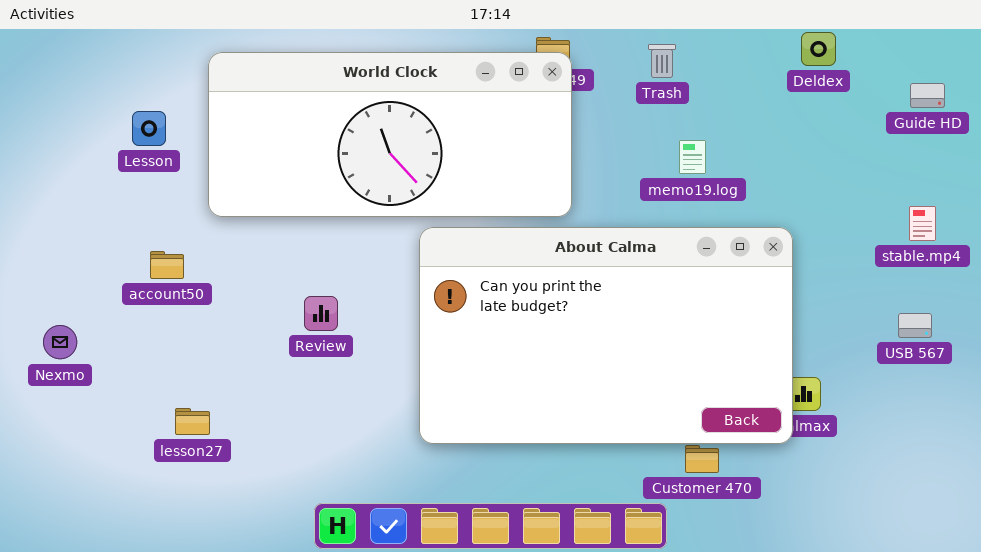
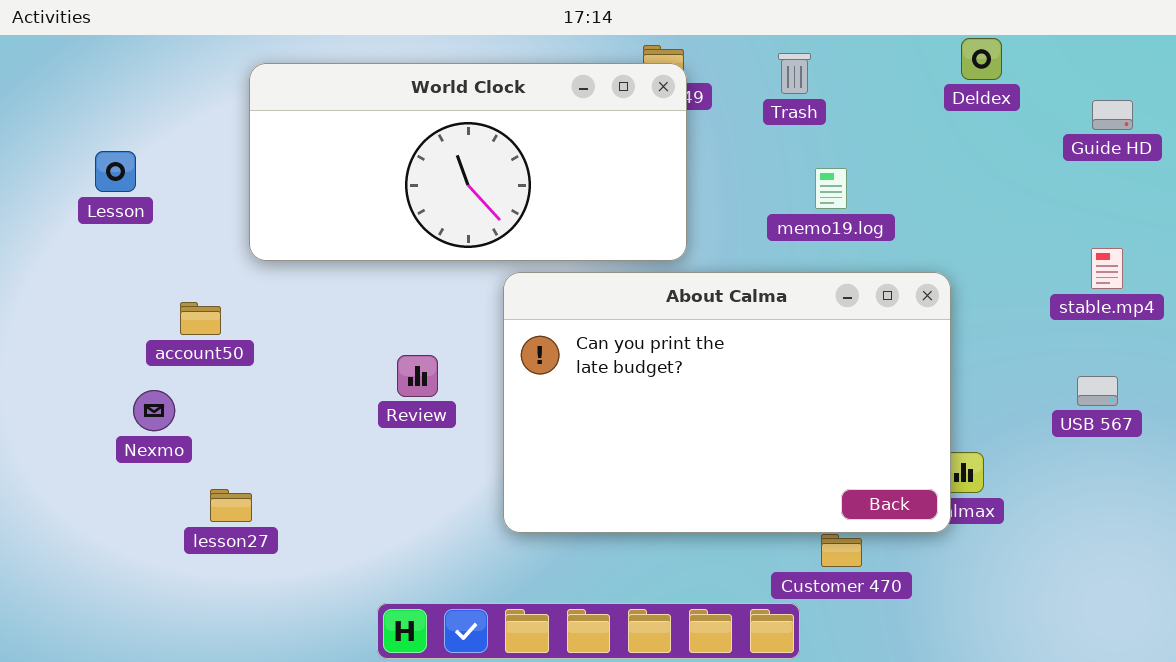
Lesson: [132,111,166,146] -> [95,151,136,192], moved
Review: [304,296,338,331] -> [397,355,438,397], moved
Nexmo: [43,325,77,359] -> [133,390,175,431], moved

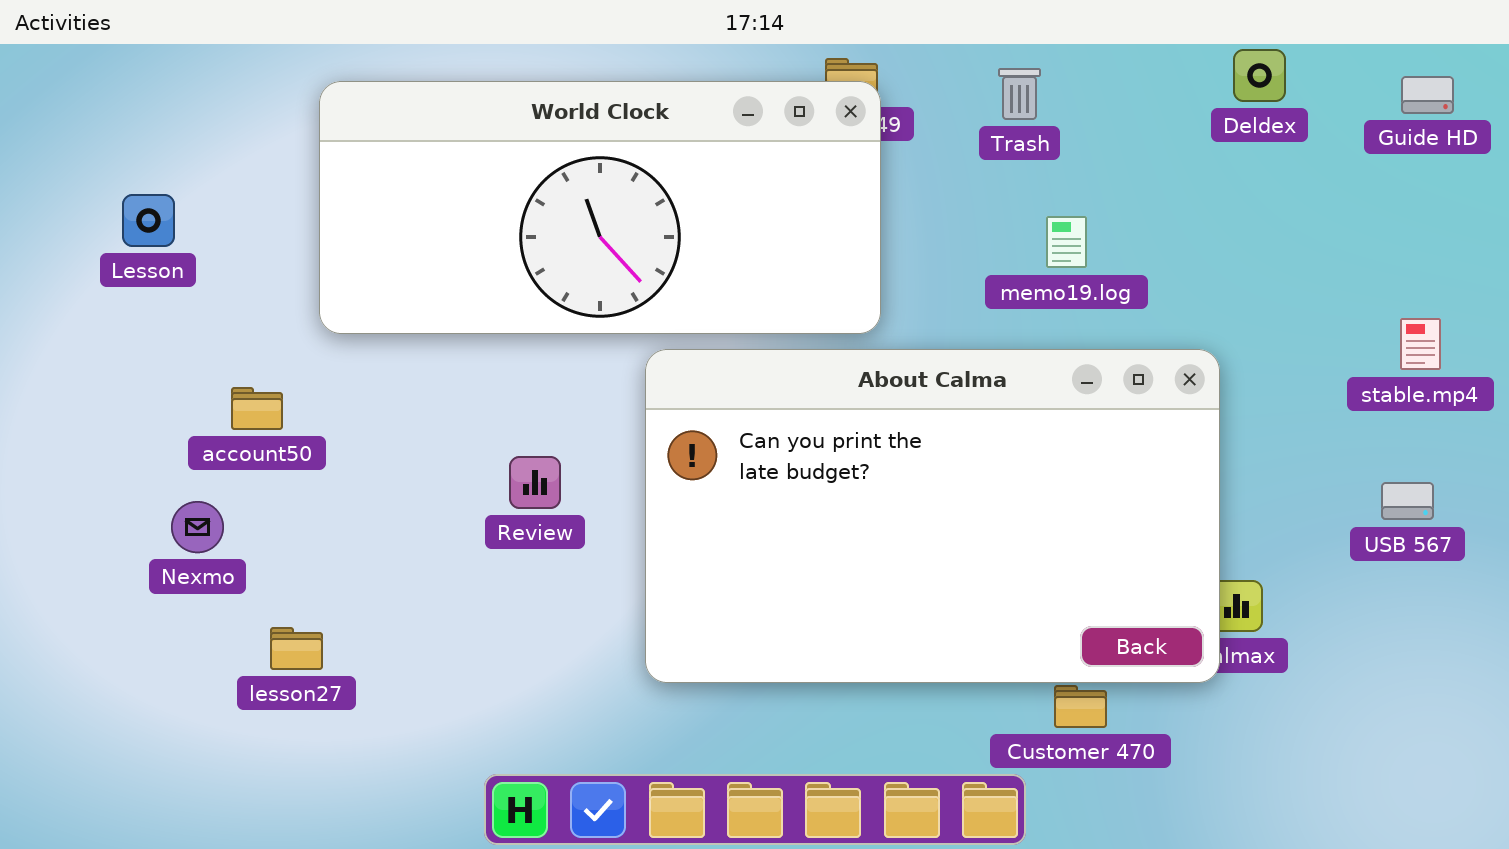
Guide HD: [1092,100,1133,130] -> [1401,76,1454,114], moved

